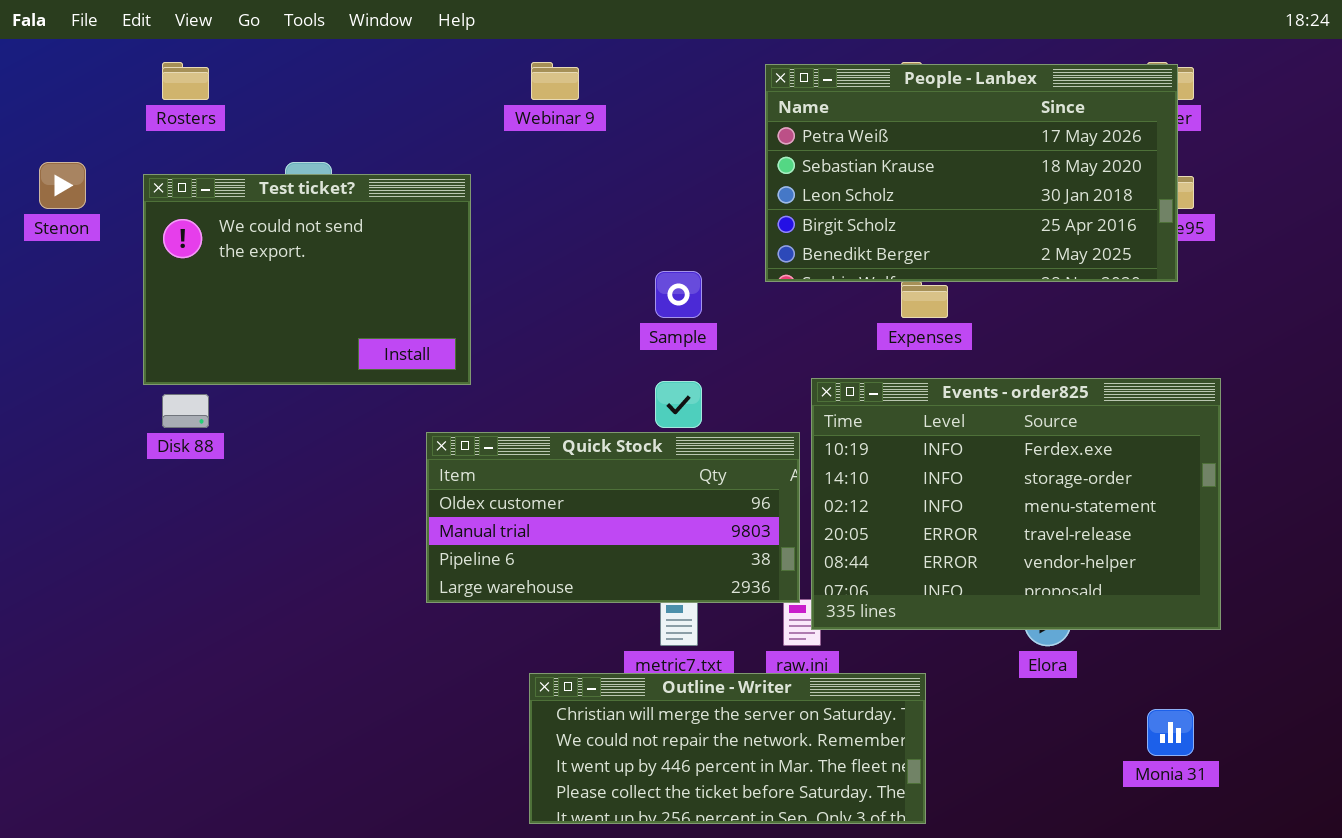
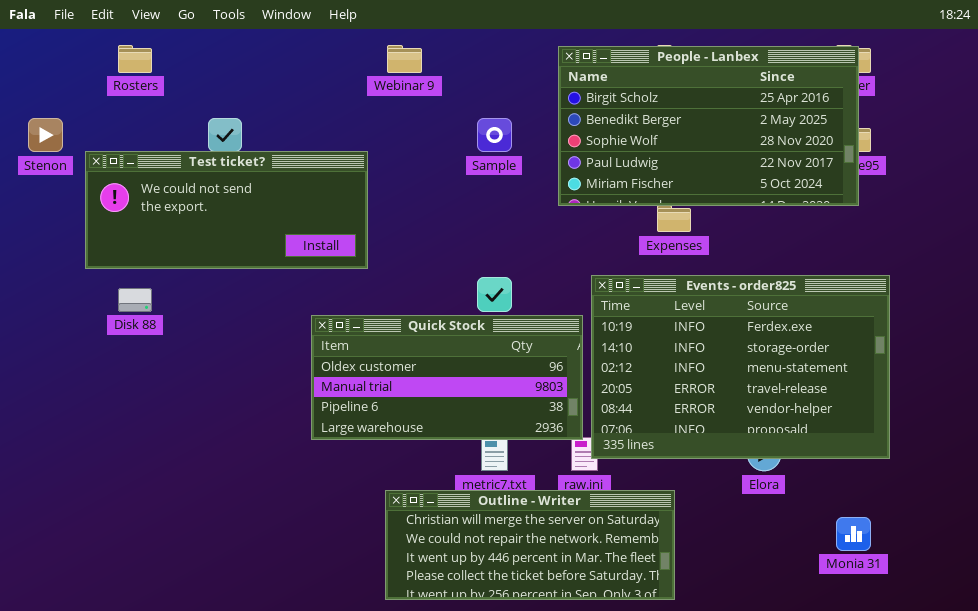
People - Lanbex: [765,64,1178,282] -> [558,46,859,206], scrolled down 3 rows
Test ticket?: [143,174,471,385] -> [85,151,368,269], moved, resized
Sample: [655,271,702,318] -> [477,118,512,152], moved

